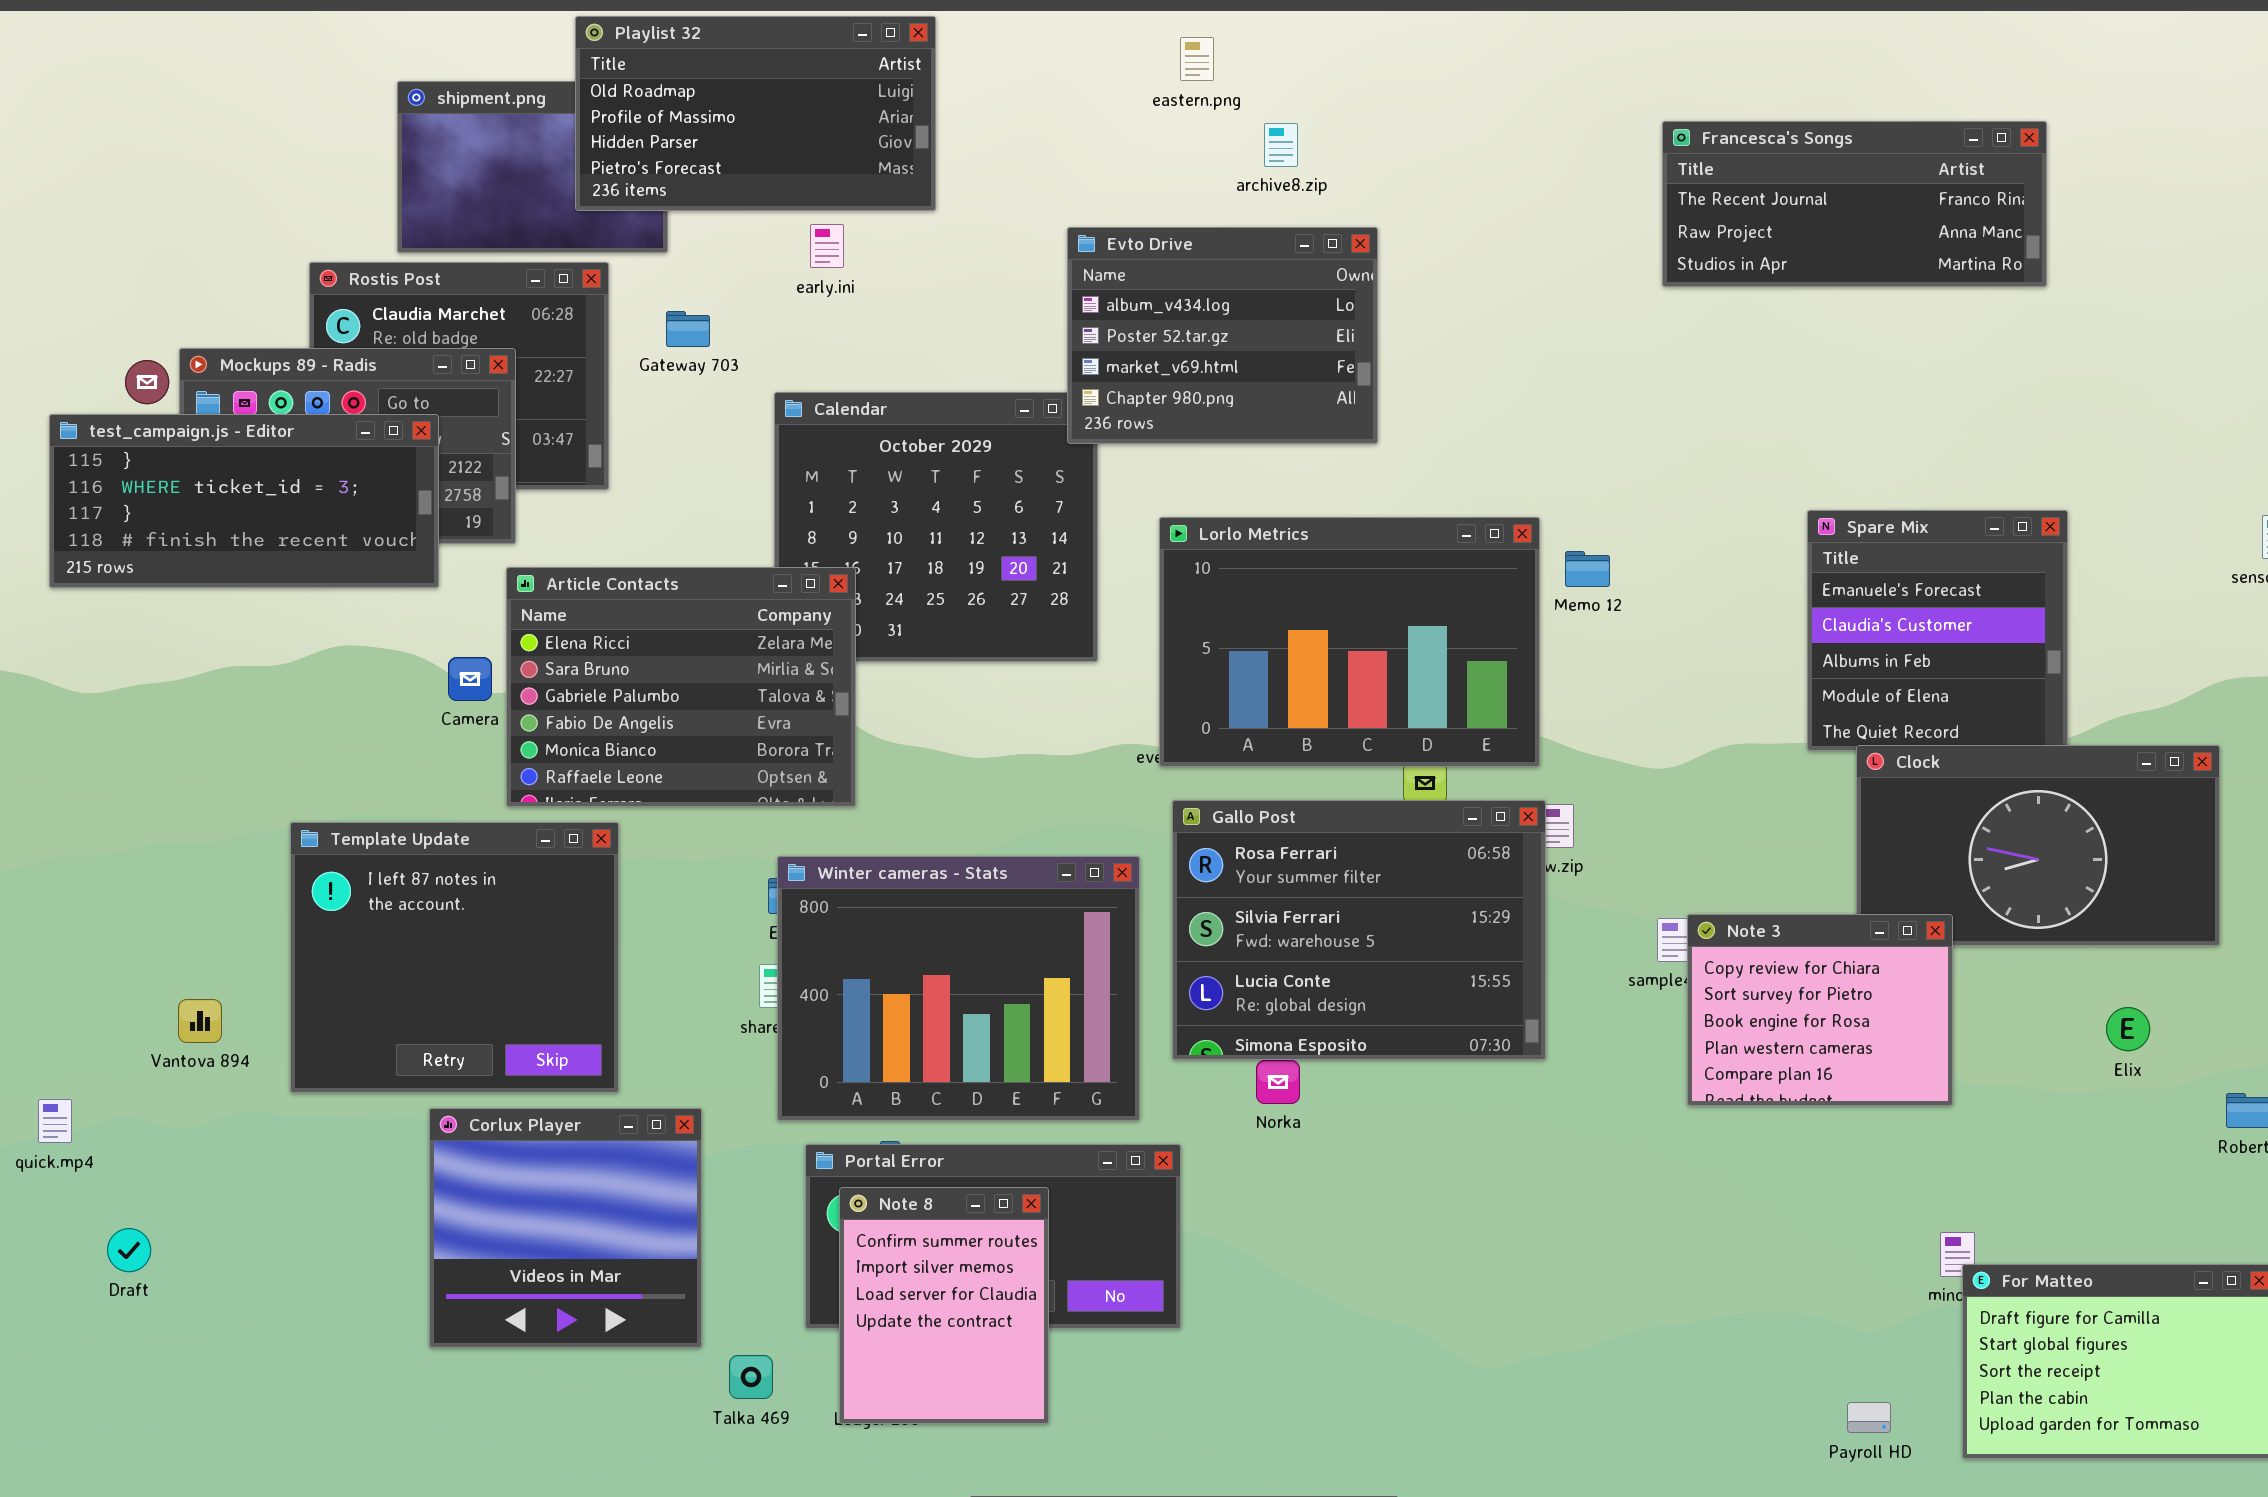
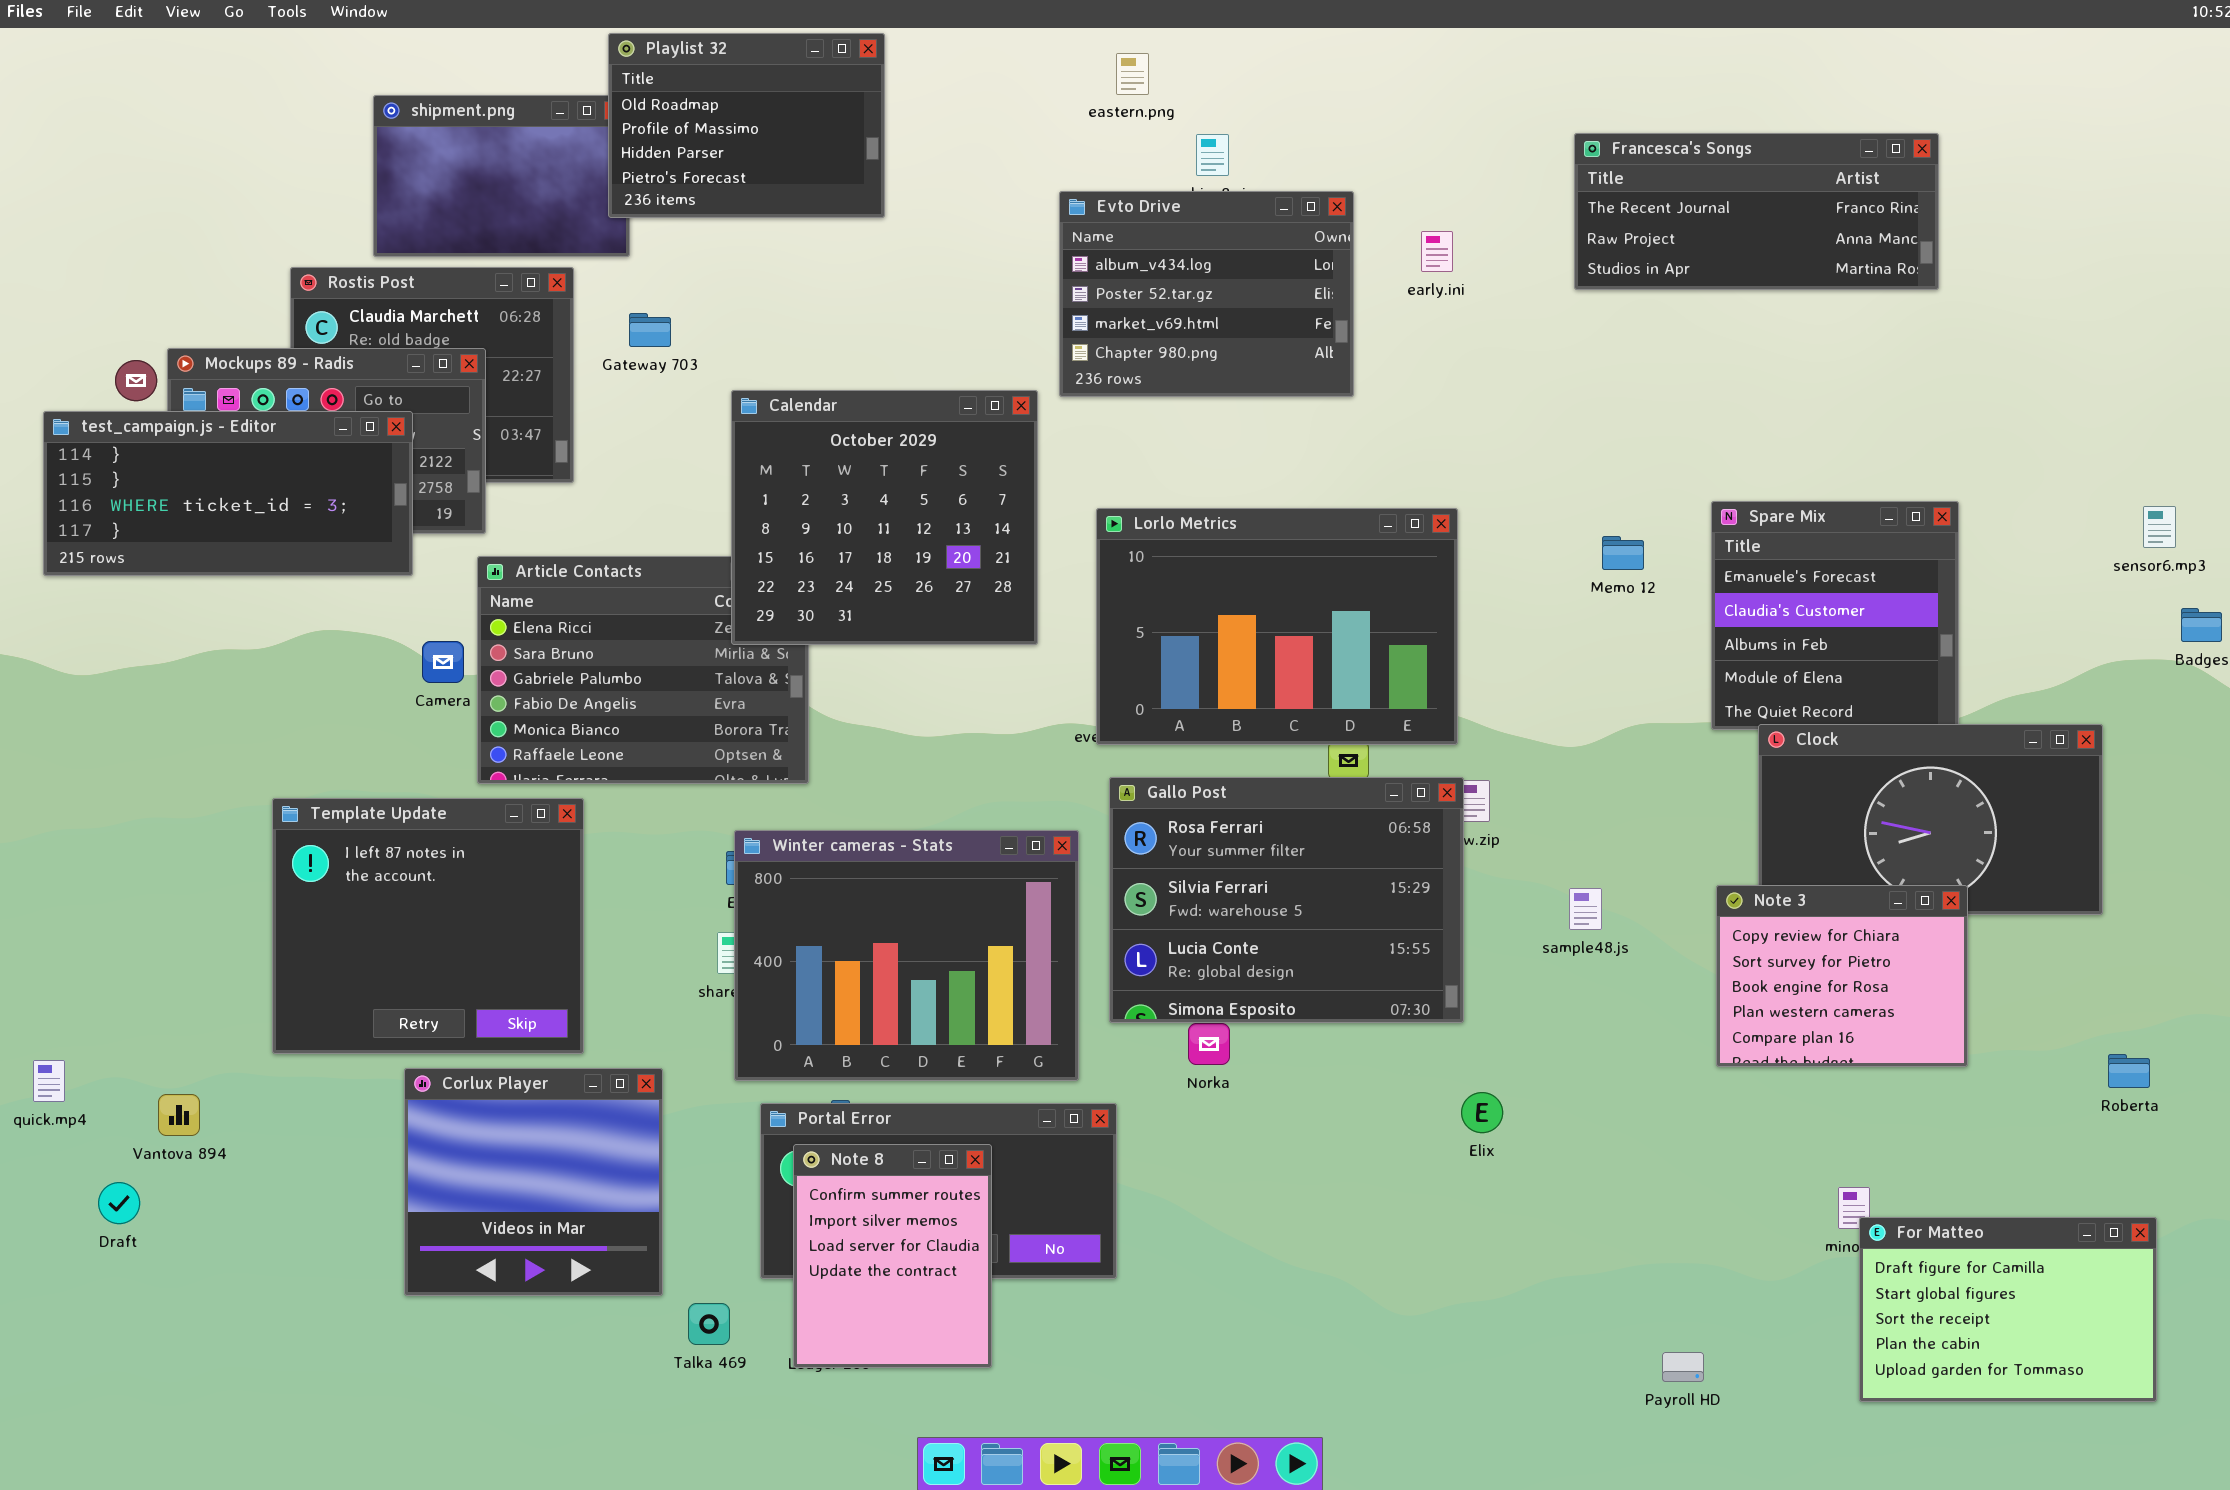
Playlist 32: [575,16,936,211] -> [608,33,885,218], resized
early.ini: [810,224,844,268] -> [1421,231,1453,272], moved
Evto Drive: [1067,227,1378,444] -> [1059,191,1354,397], moved
Calendar: [774,392,1098,662] -> [731,390,1038,645], raised
test_campaign.js - Editor: [49,414,439,588] -> [43,411,413,576], scrolled up 1 row
Memo 12: [1565,551,1610,587] -> [1602,536,1644,570], moved
Note 3: [1687,914,1953,1106] -> [1716,885,1968,1067], moved
Vantova 894: [178,999,222,1043] -> [158,1094,200,1136], moved
Elix: [2106,1007,2150,1051] -> [1461,1092,1503,1133], moved
Payroll HD: [1847,1402,1891,1433] -> [1662,1352,1704,1382], moved

